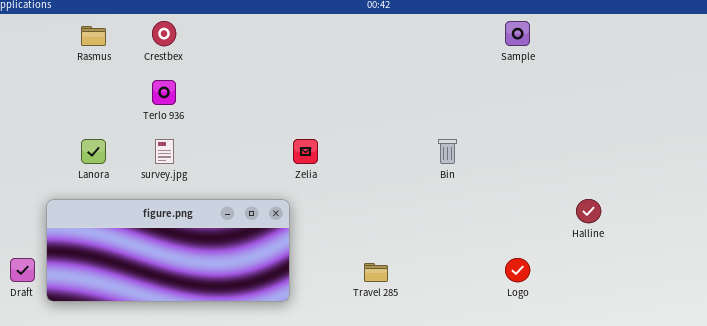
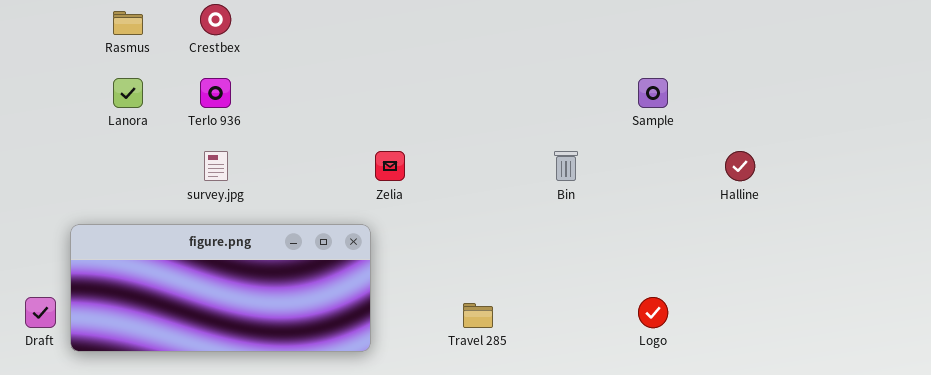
Sample: [505,21,530,46] -> [638,78,668,108], moved
Lanora: [81,139,106,164] -> [113,78,143,108], moved
Halline: [576,199,601,223] -> [725,151,755,181], moved

